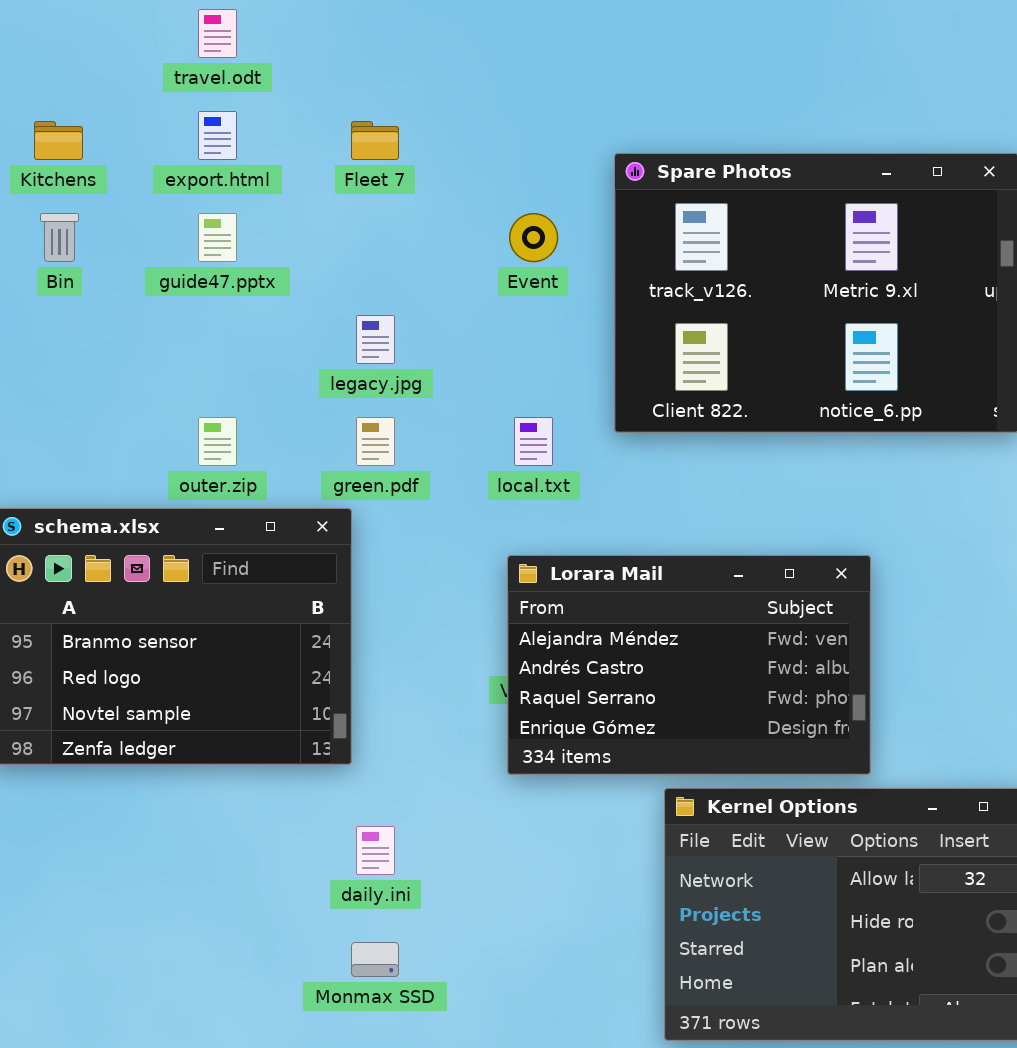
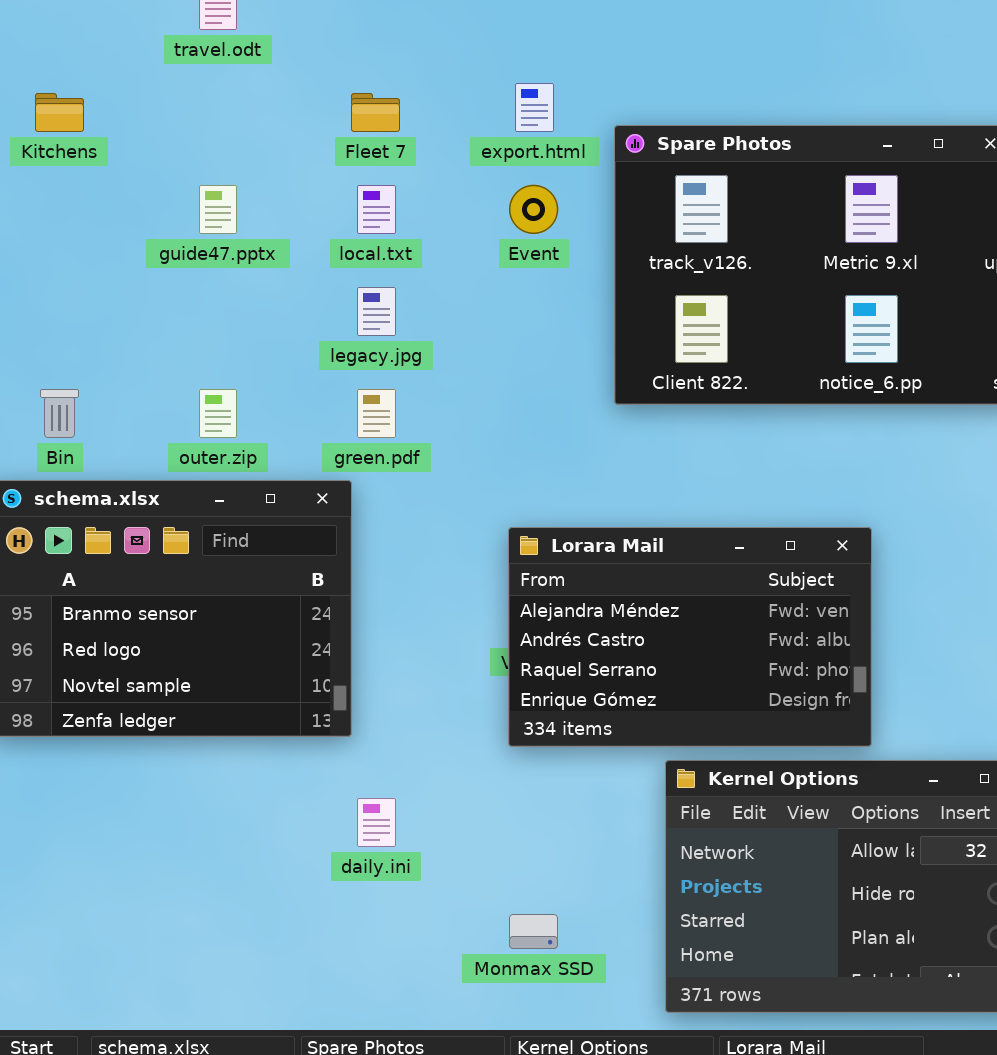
export.html: [198,111,237,160] -> [515,83,554,132], moved
Bin: [40,213,79,262] -> [40,389,79,438], moved
local.txt: [514,417,553,466] -> [357,185,396,234], moved
Monmax SSD: [351,942,399,977] -> [509,914,558,949], moved

